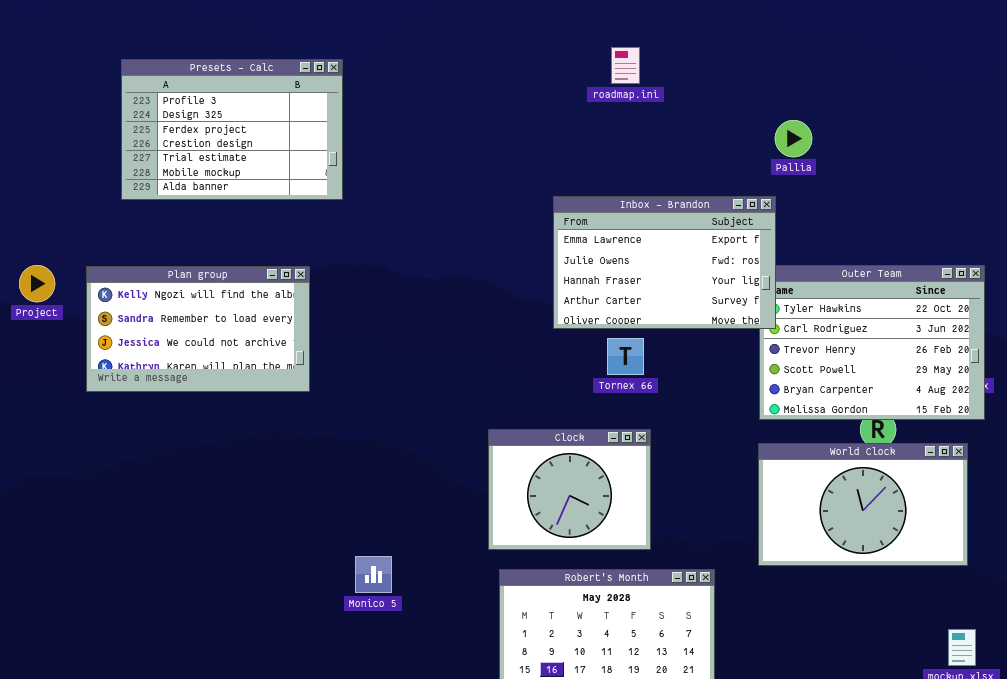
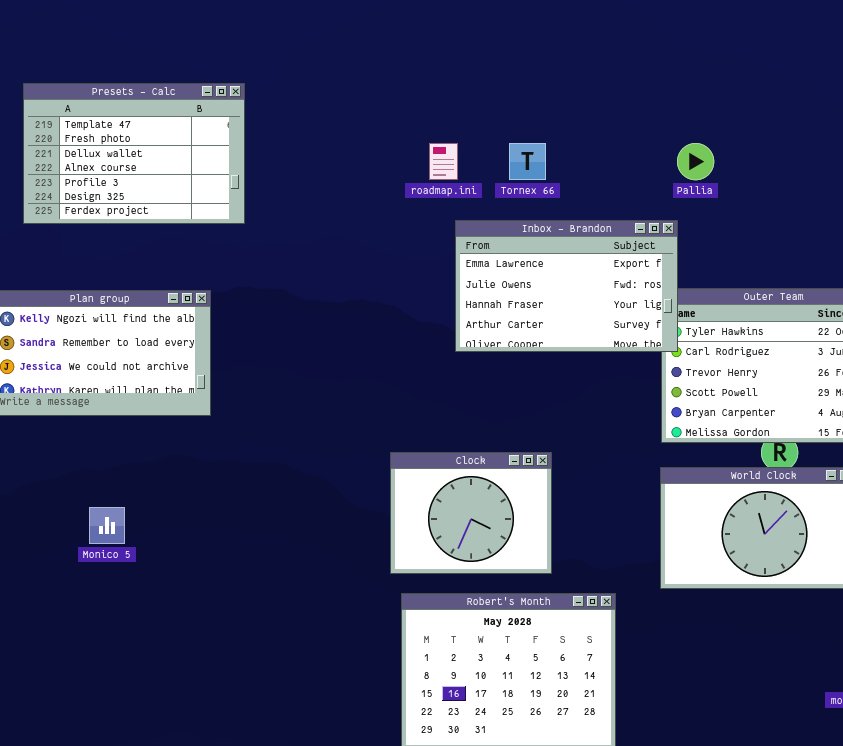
roadmap.ini: [611,47,640,84] -> [429,143,458,180], moved
Presets - Calc: [121,59,343,200] -> [23,83,245,224], scrolled up 4 rows
Tornex 66: [607,338,644,375] -> [509,143,546,180], moved
Monico 5: [355,556,392,593] -> [89,507,125,544], moved

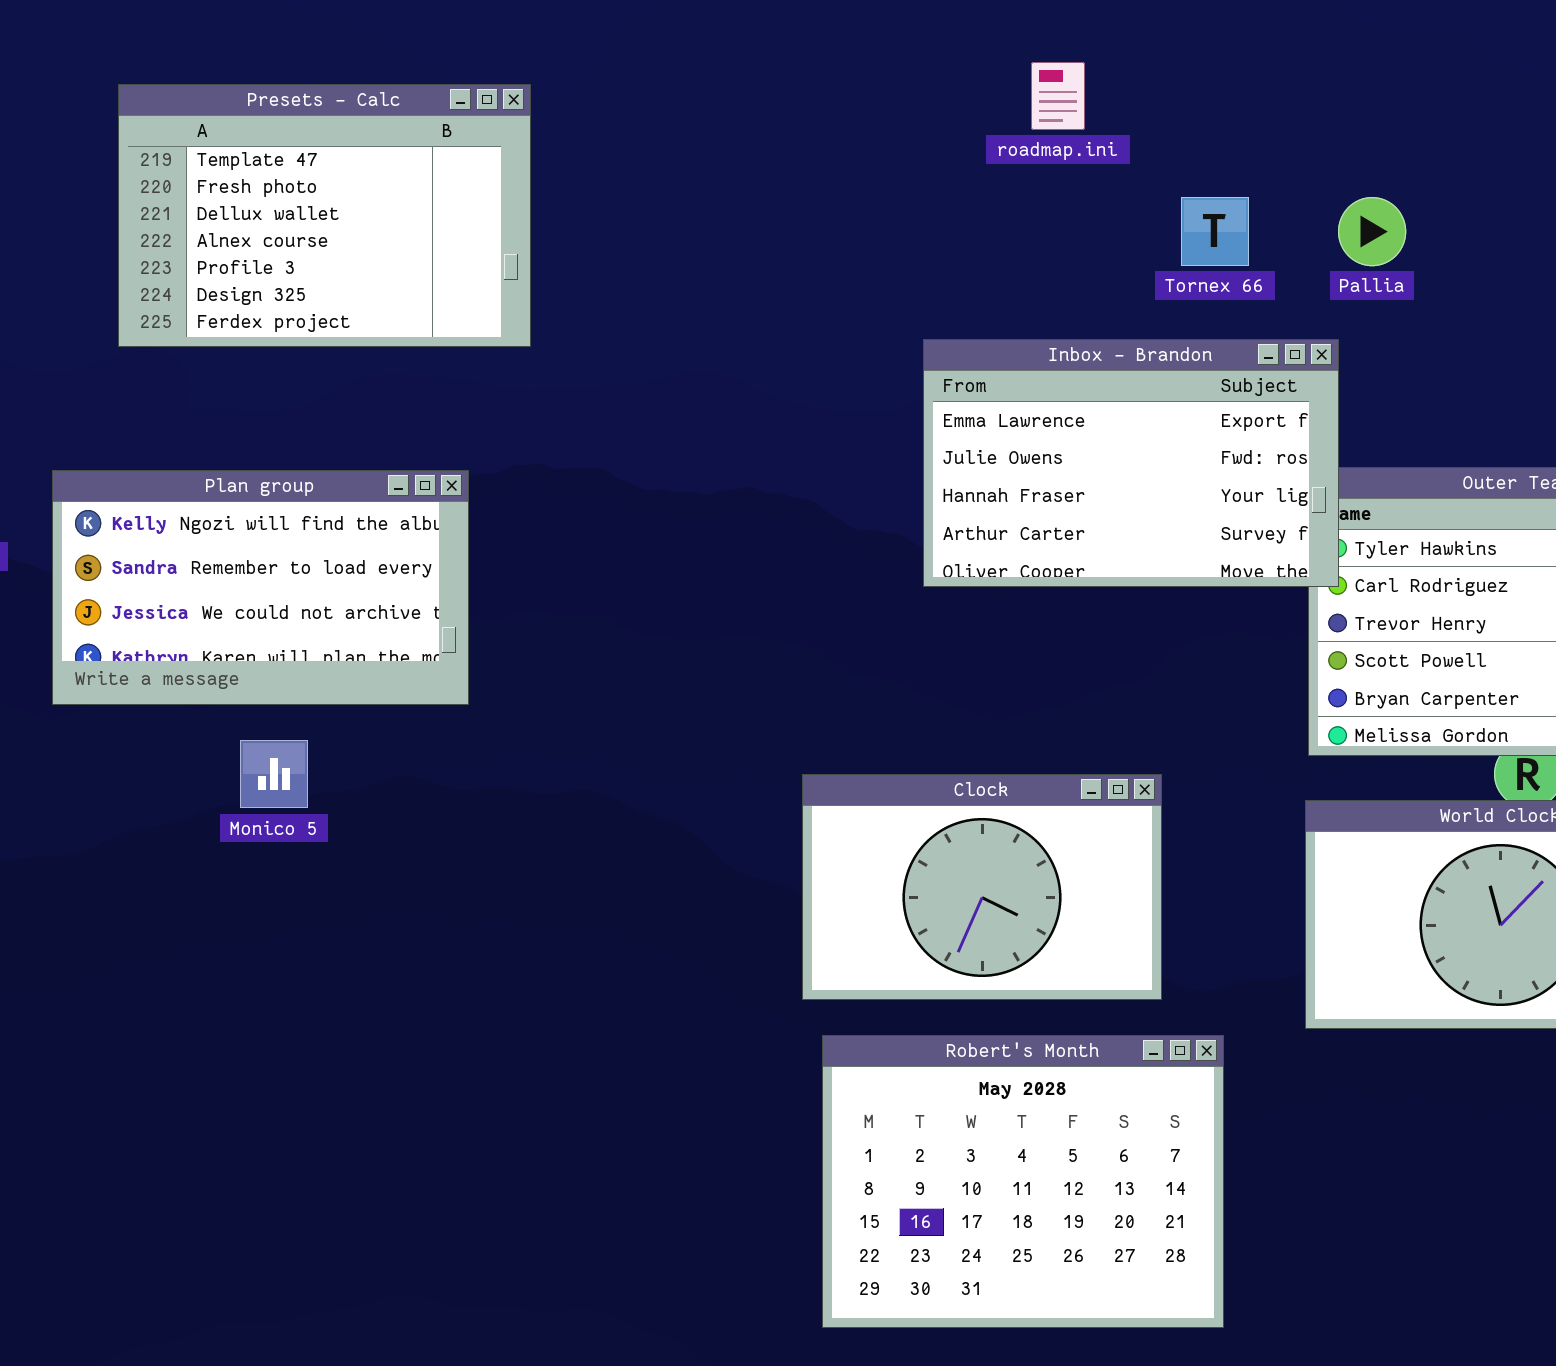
roadmap.ini: [429,143,458,180] -> [1031,62,1085,130], moved
Tornex 66: [509,143,546,180] -> [1181,197,1249,266], moved
Clock: [390,452,552,574] -> [802,774,1162,1000], resized
Monico 5: [89,507,125,544] -> [240,740,308,808], moved

